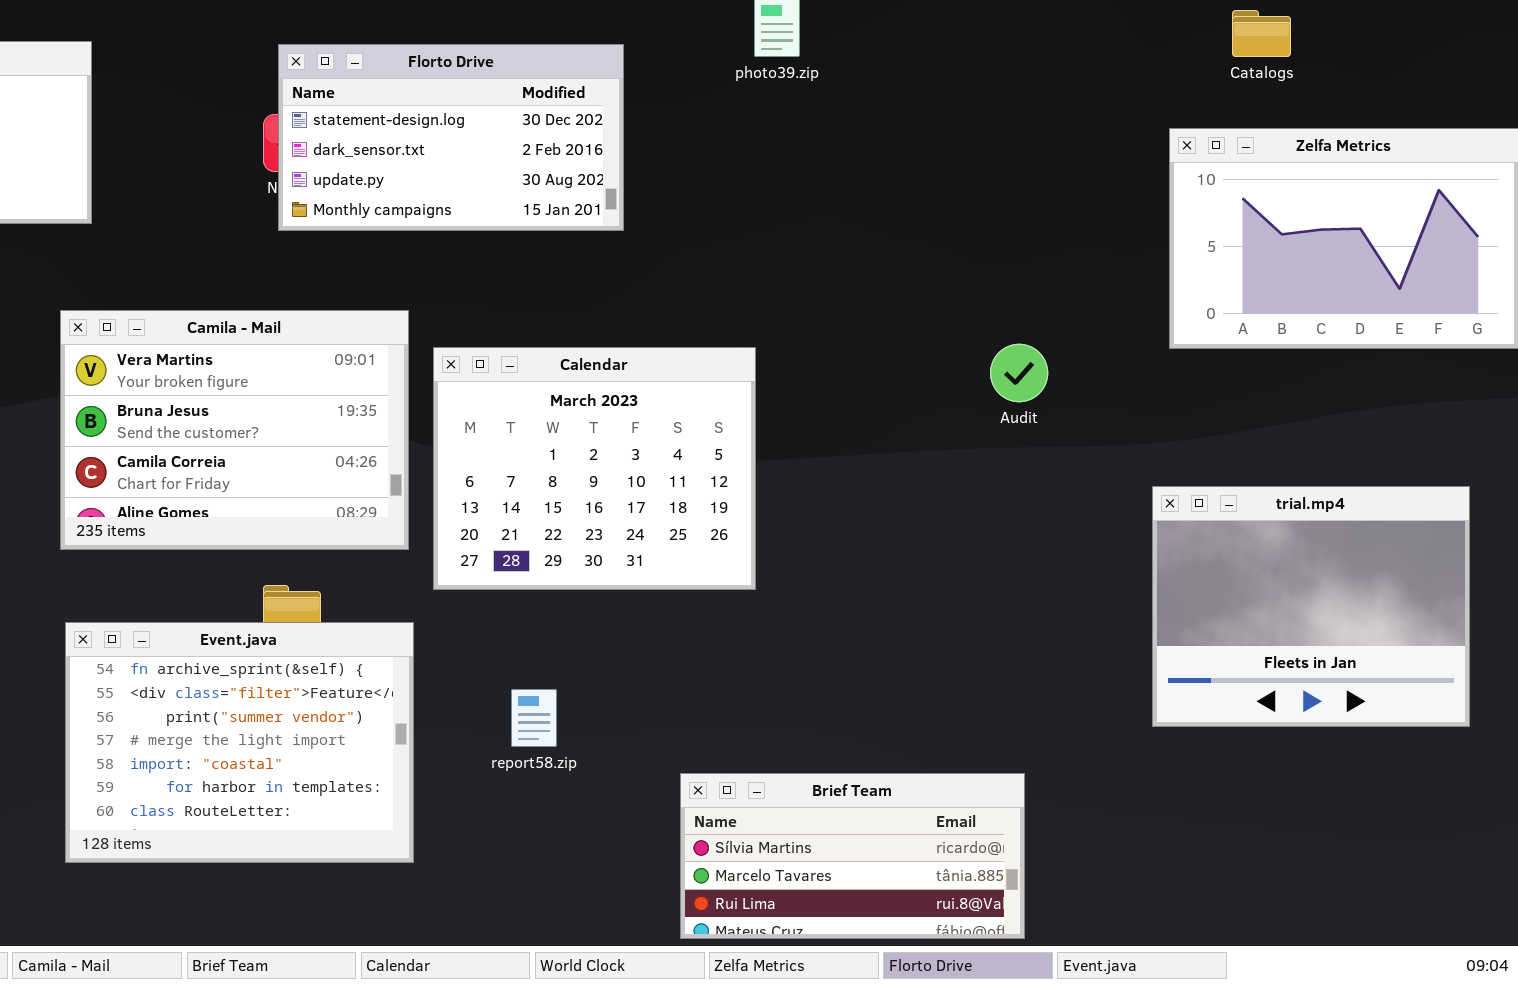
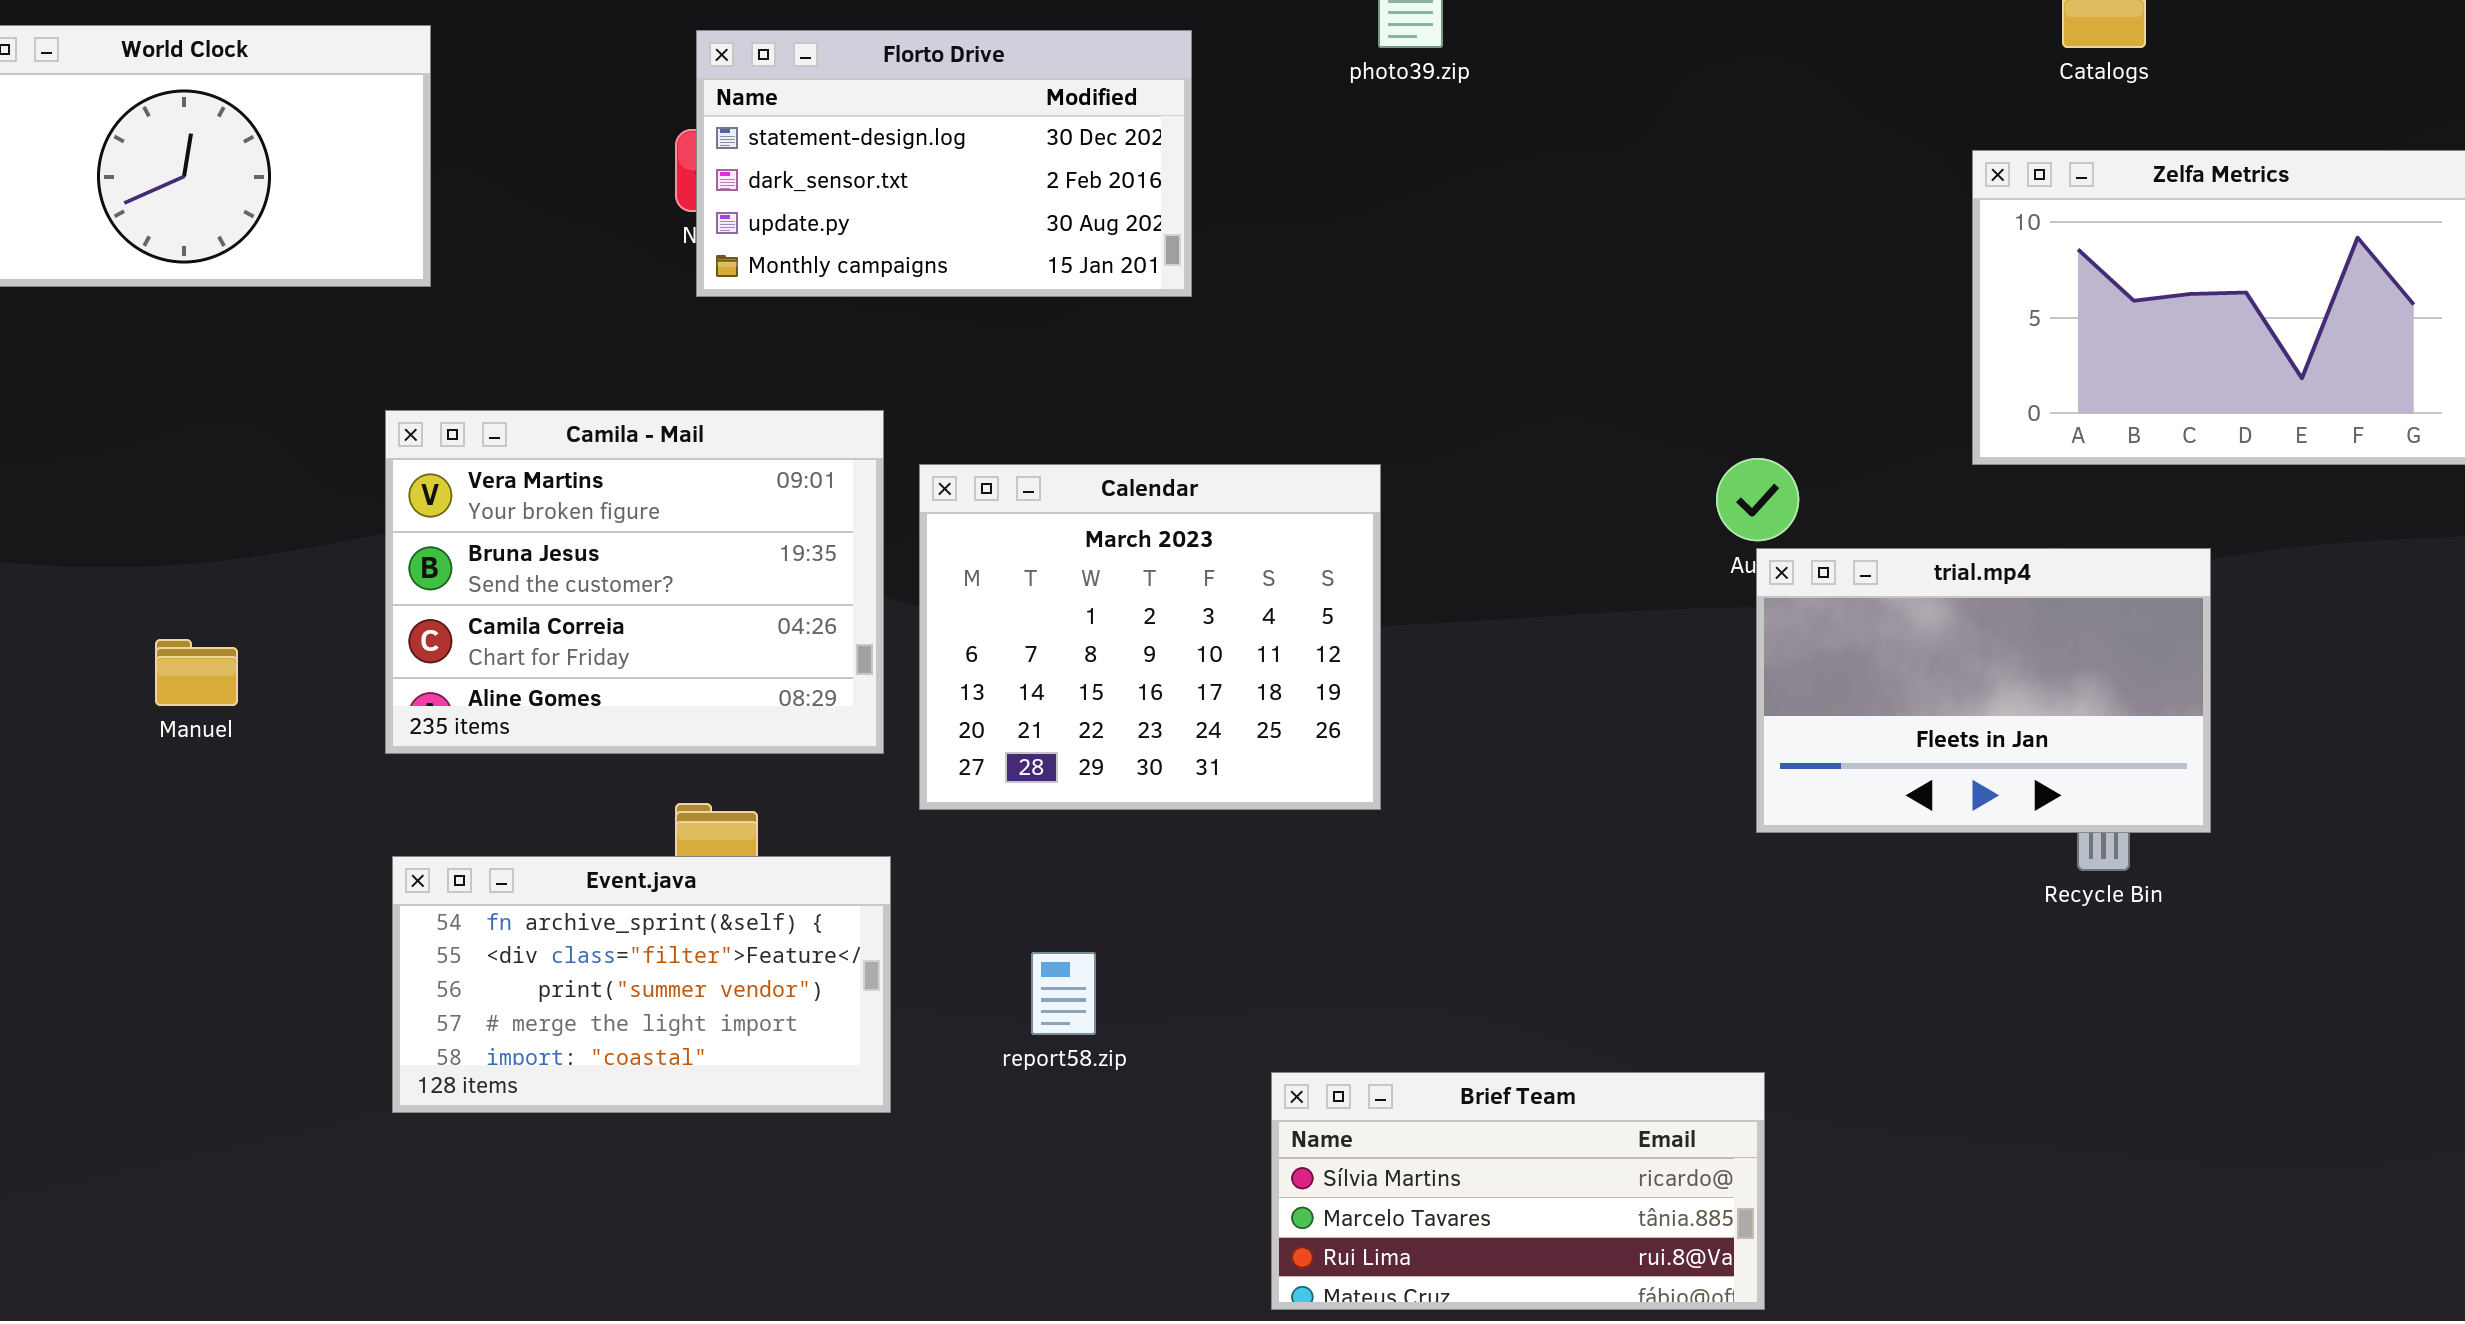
trial.mp4: [1152,486,1470,727] -> [1756,548,2211,833], moved, resized
Event.java: [65,622,414,863] -> [392,856,891,1113], resized

